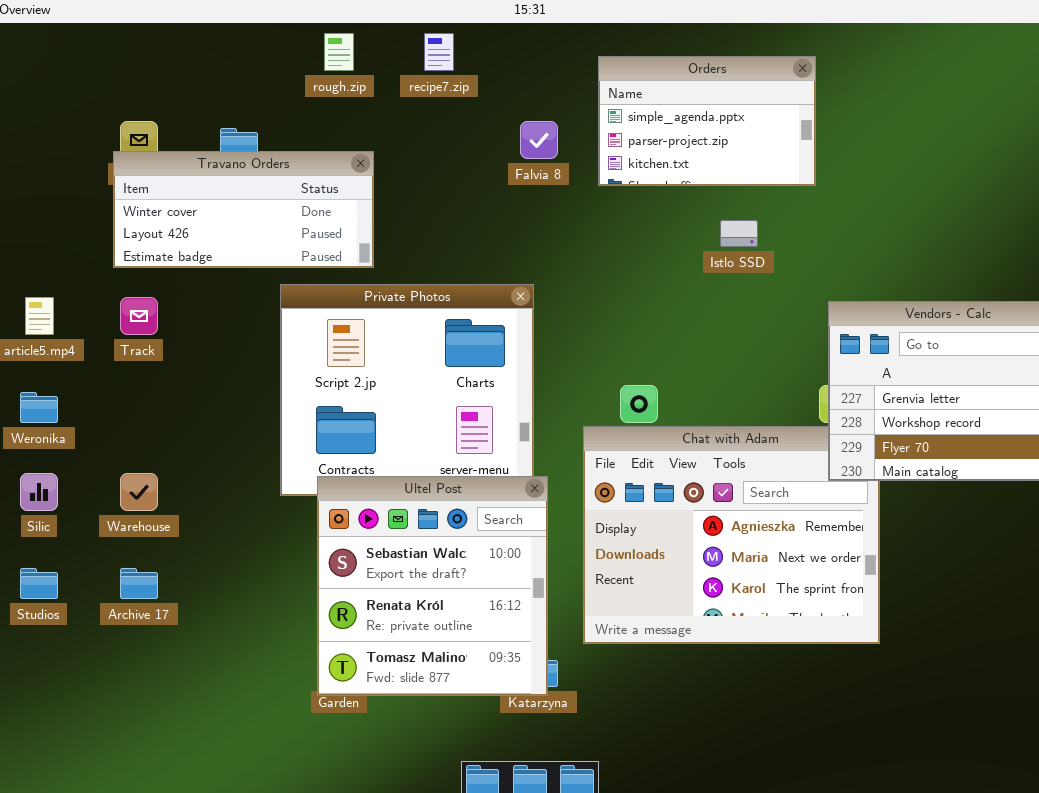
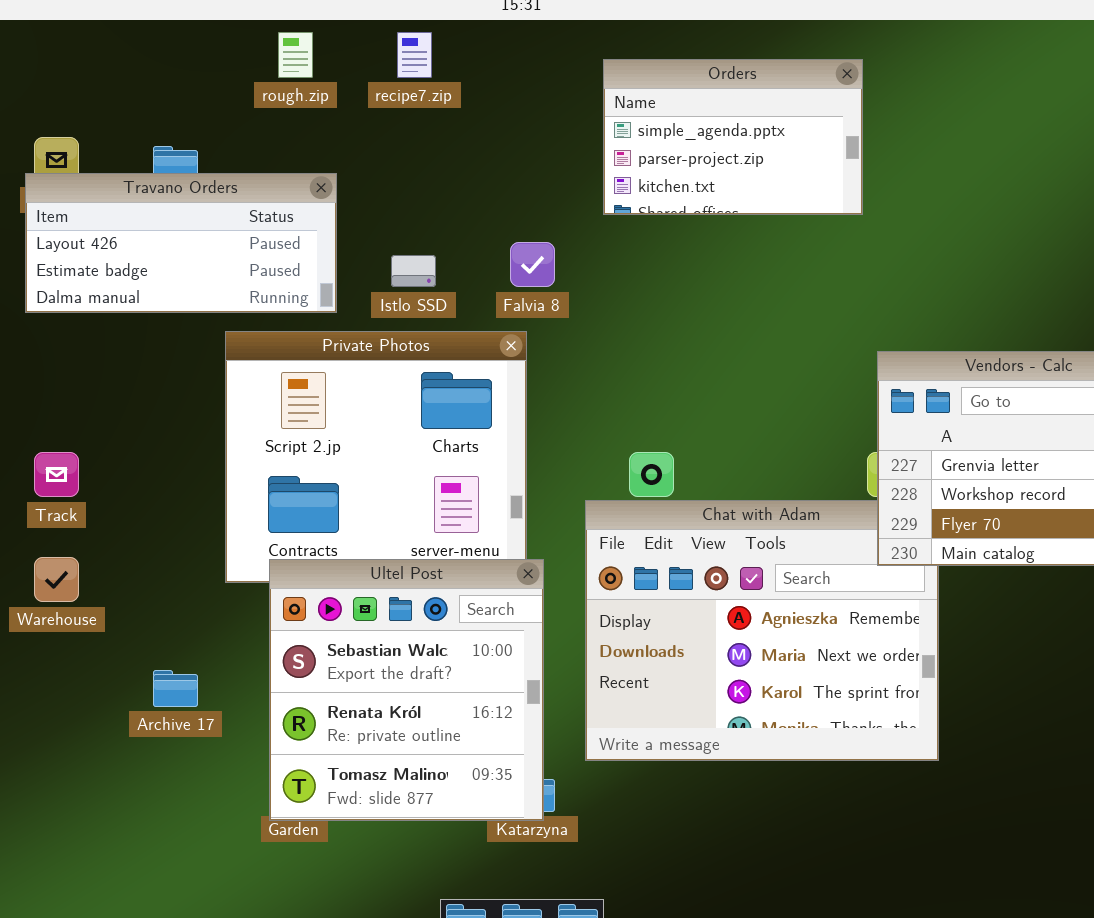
Falvia 8: [520,121,558,159] -> [510,242,555,287], moved
Travano Orders: [113,151,374,268] -> [25,173,337,313], scrolled down 1 row
Istlo SSD: [720,220,758,247] -> [391,255,436,287], moved
Track: [120,297,158,335] -> [34,452,79,497], moved
Archive 17: [120,568,158,599] -> [153,670,198,707], moved

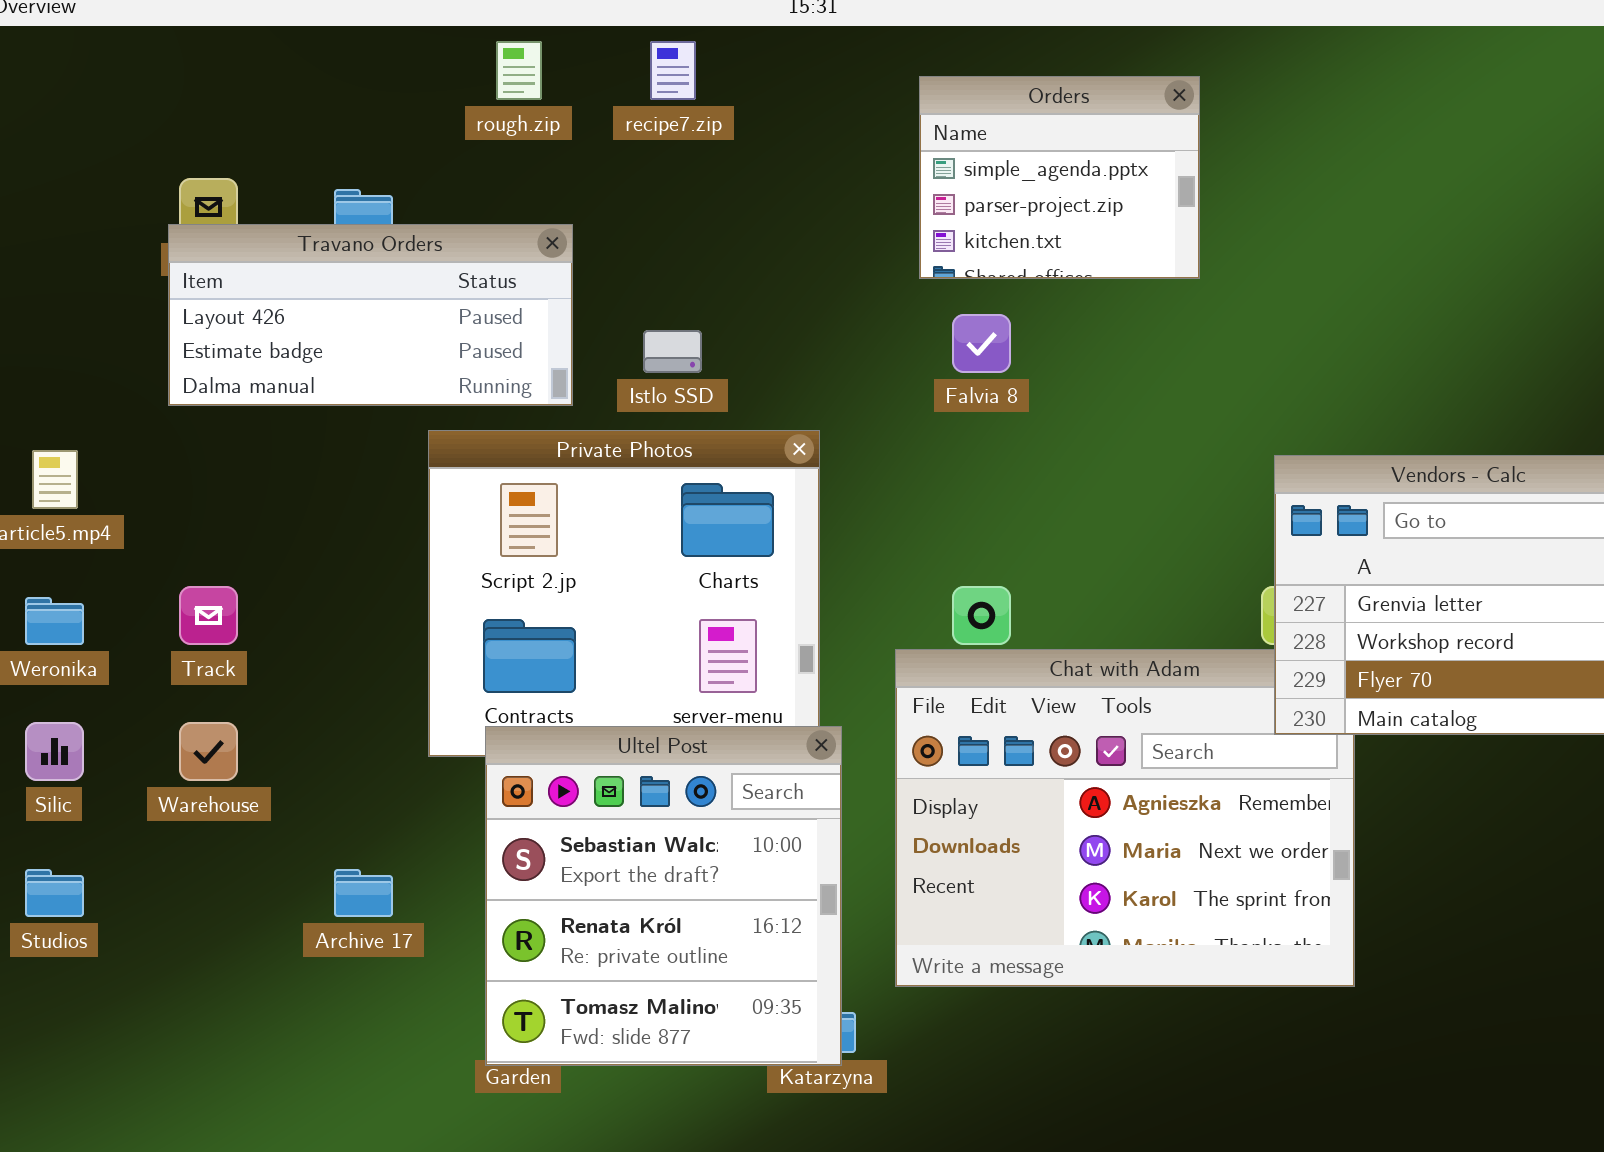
Orders: [603,59,863,215] -> [919,76,1200,279], resized
Falvia 8: [510,242,555,287] -> [952,314,1011,373], moved

